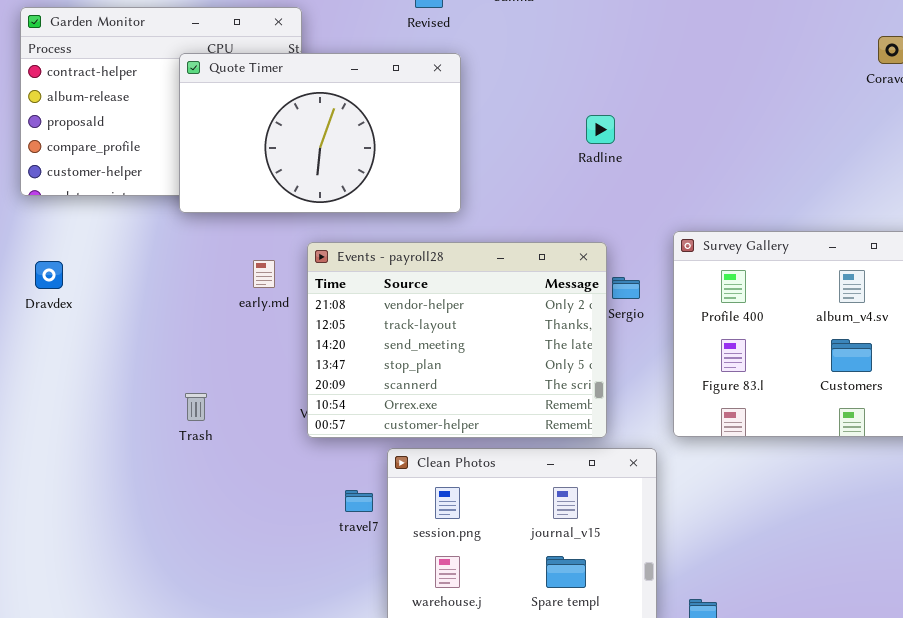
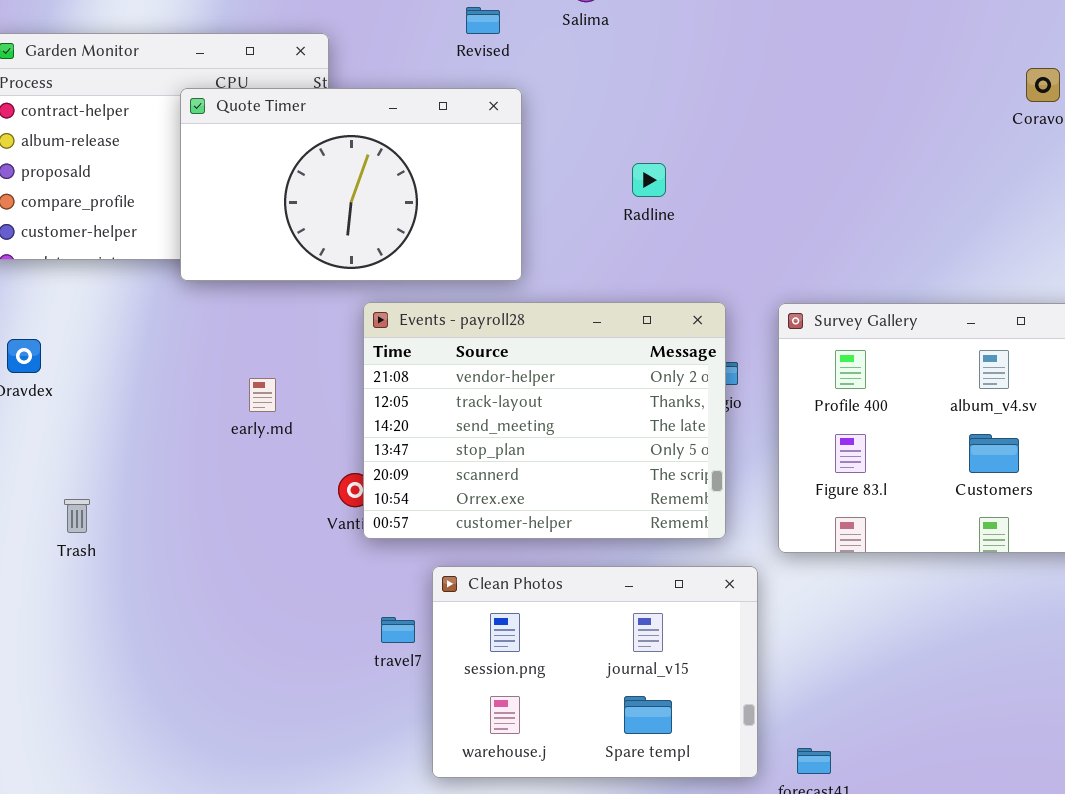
Radline: [586,115,615,144] -> [632,163,666,197], moved
Events - payroll28: [307,242,607,438] -> [363,302,726,539], moved
early.md: [253,260,275,288] -> [249,378,276,412], moved
Trash: [185,393,207,421] -> [64,499,90,533], moved

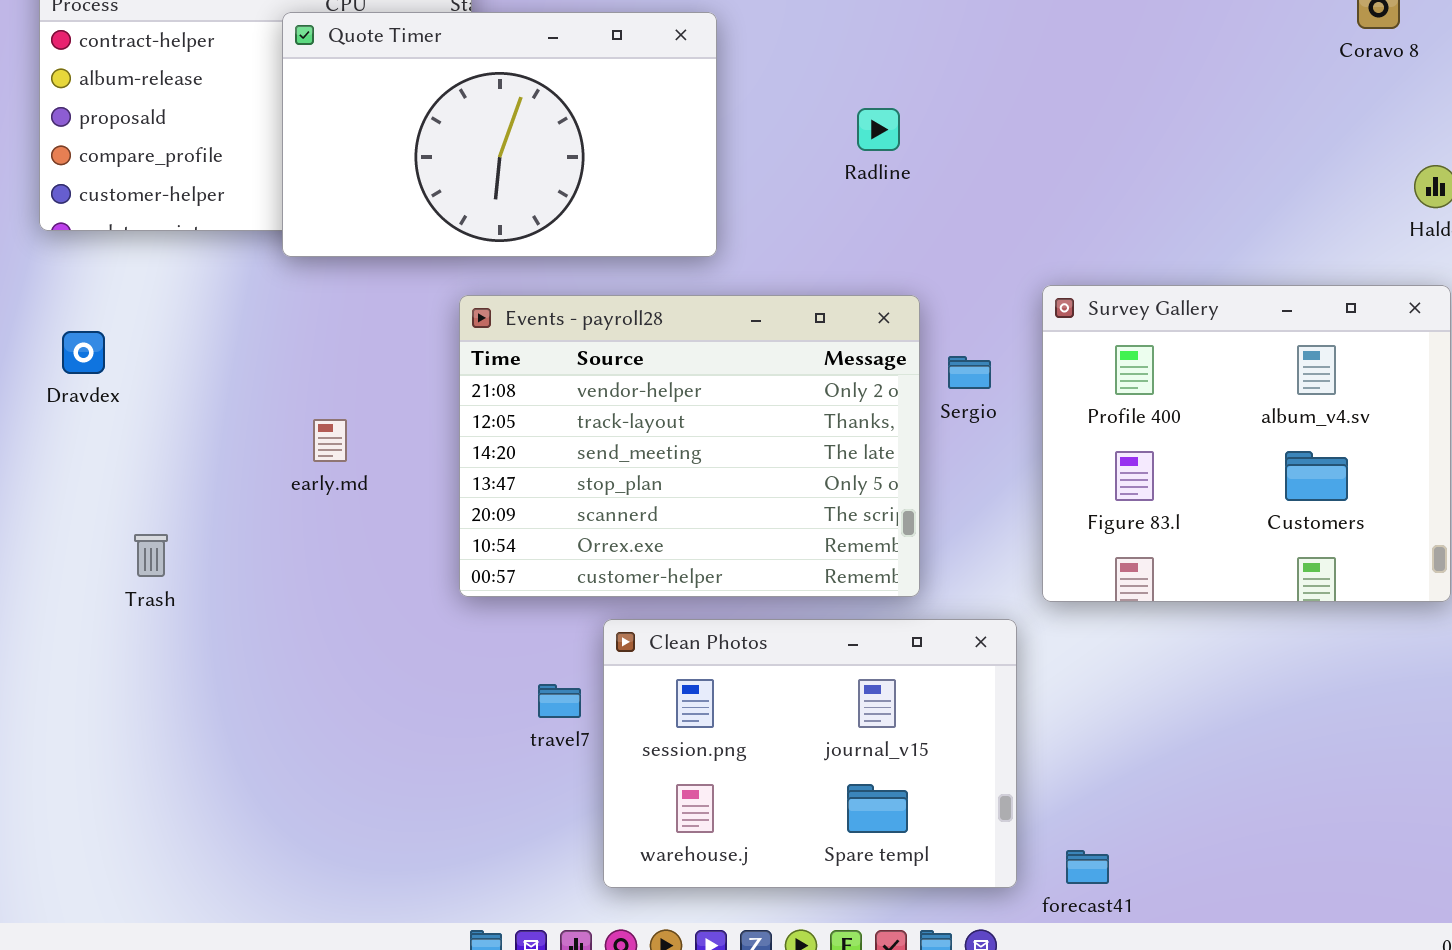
Events - payroll28: [363,302,726,539] -> [459,295,920,597], moved
early.md: [249,378,276,412] -> [313,419,347,462], moved

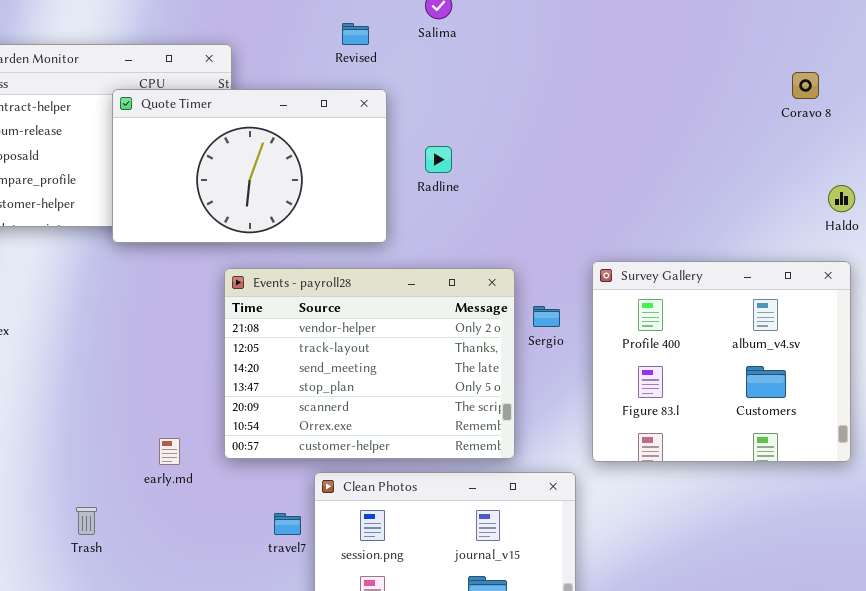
Radline: [857,108,900,151] -> [425,146,452,173], moved
early.md: [313,419,347,462] -> [159,438,180,465], moved
Trash: [134,534,168,577] -> [76,507,97,535], moved

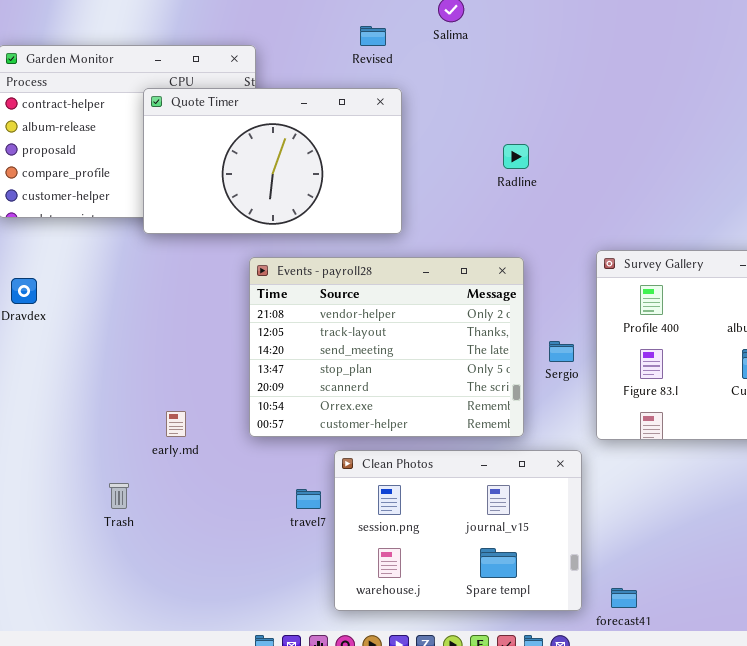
Radline: [425,146,452,173] -> [503,144,529,169], moved
Sergio: [533,306,560,327] -> [549,341,574,362], moved
early.md: [159,438,180,465] -> [166,411,186,437], moved

